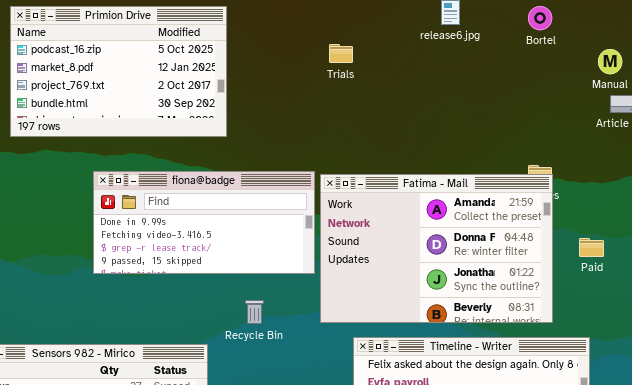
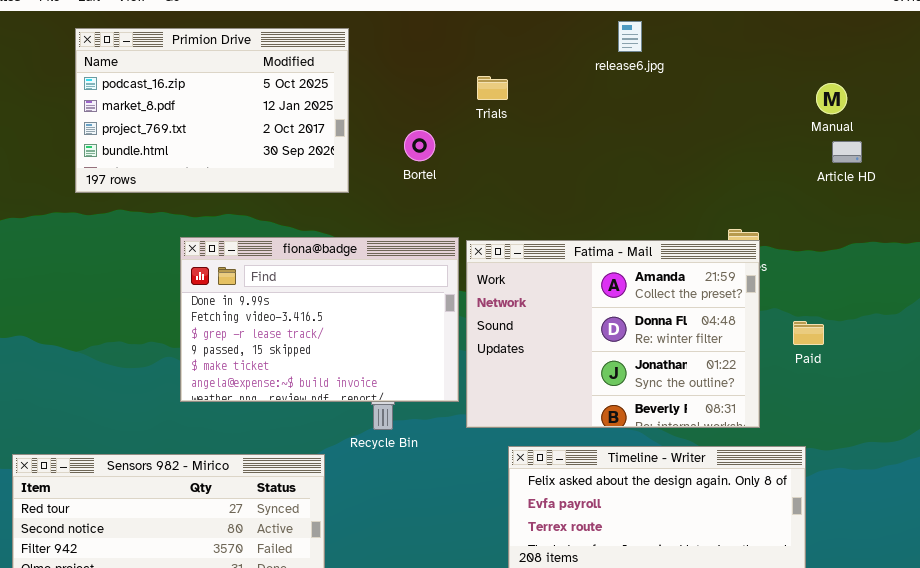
Bortel: [528,6,552,30] -> [404,130,435,161], moved
fiona@badge: [93,171,315,274] -> [180,237,459,402], resized

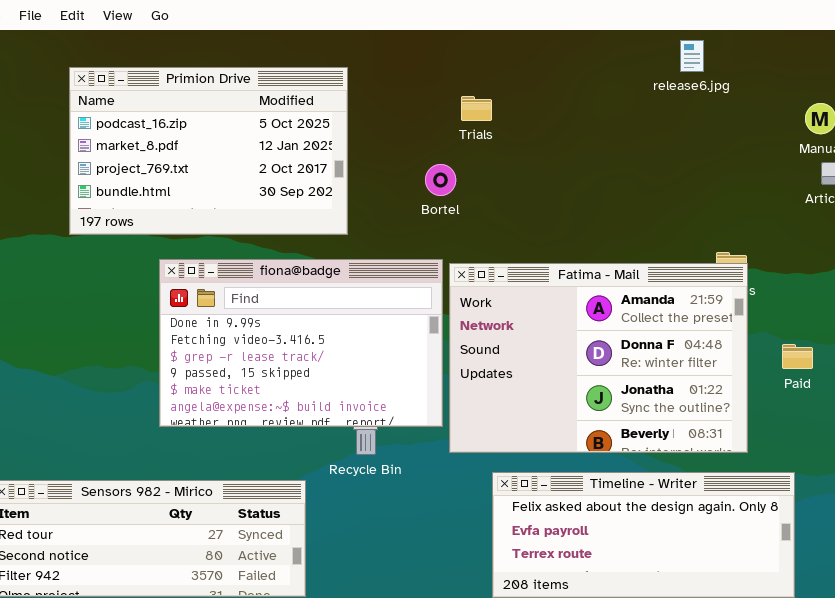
release6.jpg: [618,21,642,52] -> [680,40,704,72], moved
Primion Drive: [75,28,349,193] -> [69,67,348,235], moved
Bortel: [404,130,435,161] -> [425,164,456,196], moved

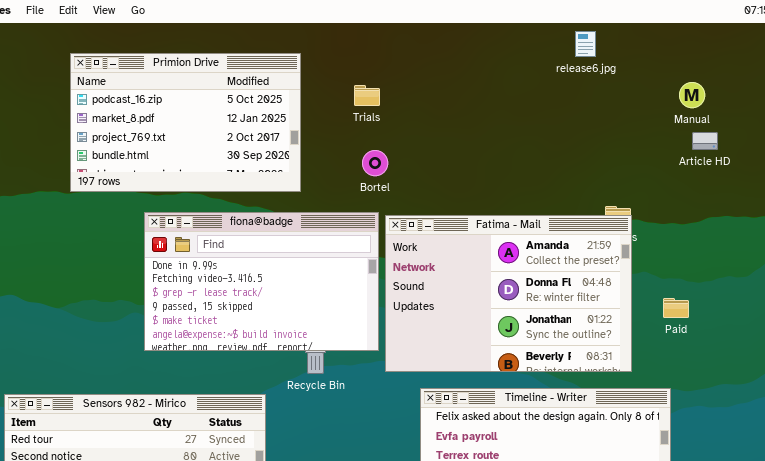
Trials: [461,96,492,121] -> [354,85,380,106], moved
Bortel: [425,164,456,196] -> [362,150,388,176], moved
Paid: [782,344,813,369] -> [663,298,689,318], moved

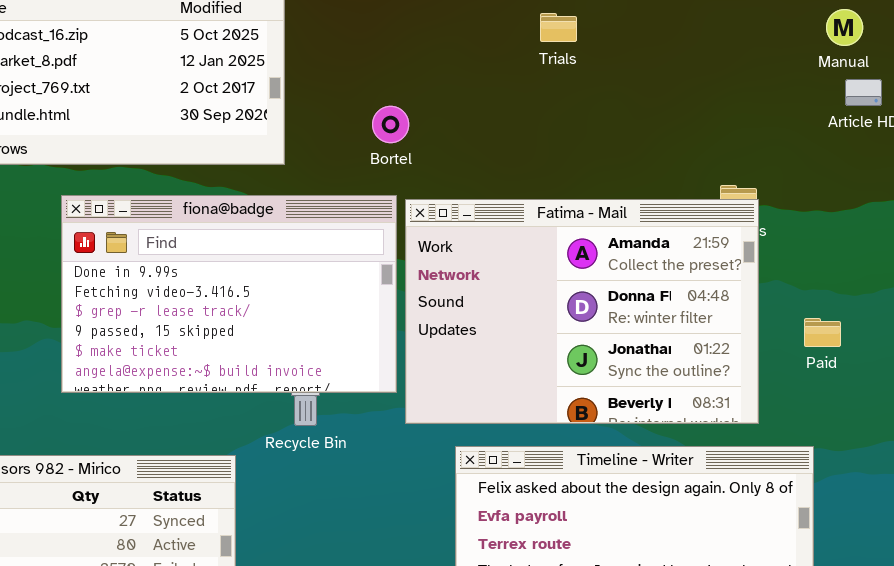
Trials: [354,85,380,106] -> [540,13,577,42], moved

